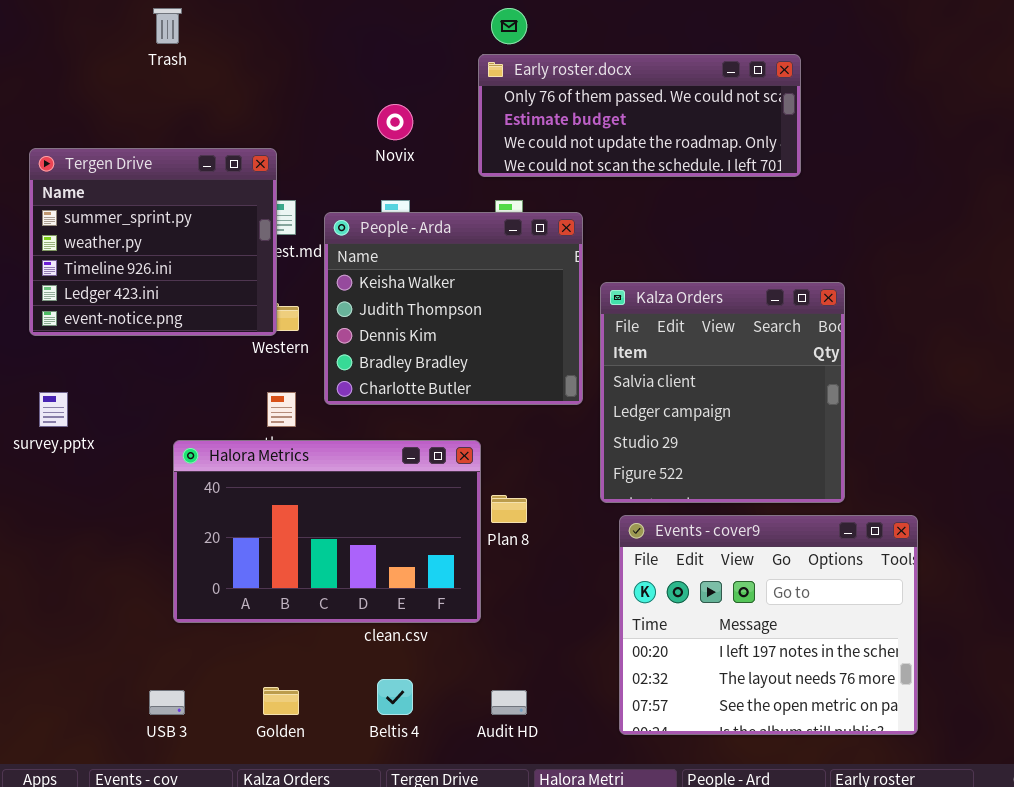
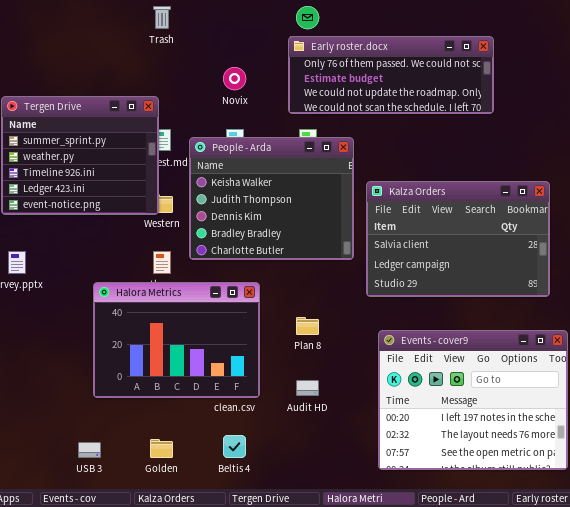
Trash: [153,8,182,44] -> [153,6,171,29], moved
Kalza Orders: [600,282,845,503] -> [366,181,550,297], resized
Halora Metrics: [173,440,481,623] -> [93,282,260,398], resized
Audit HD: [491,690,527,715] -> [296,380,319,396], moved

